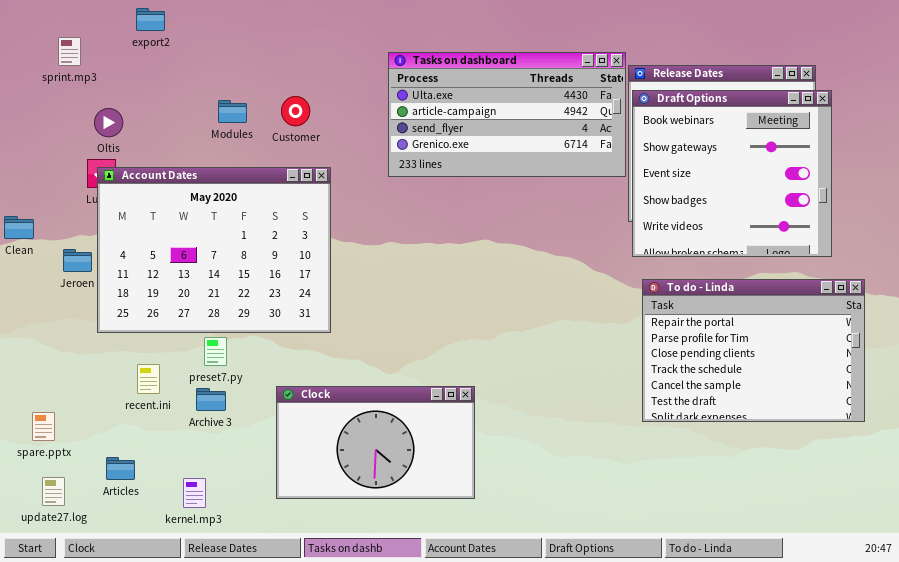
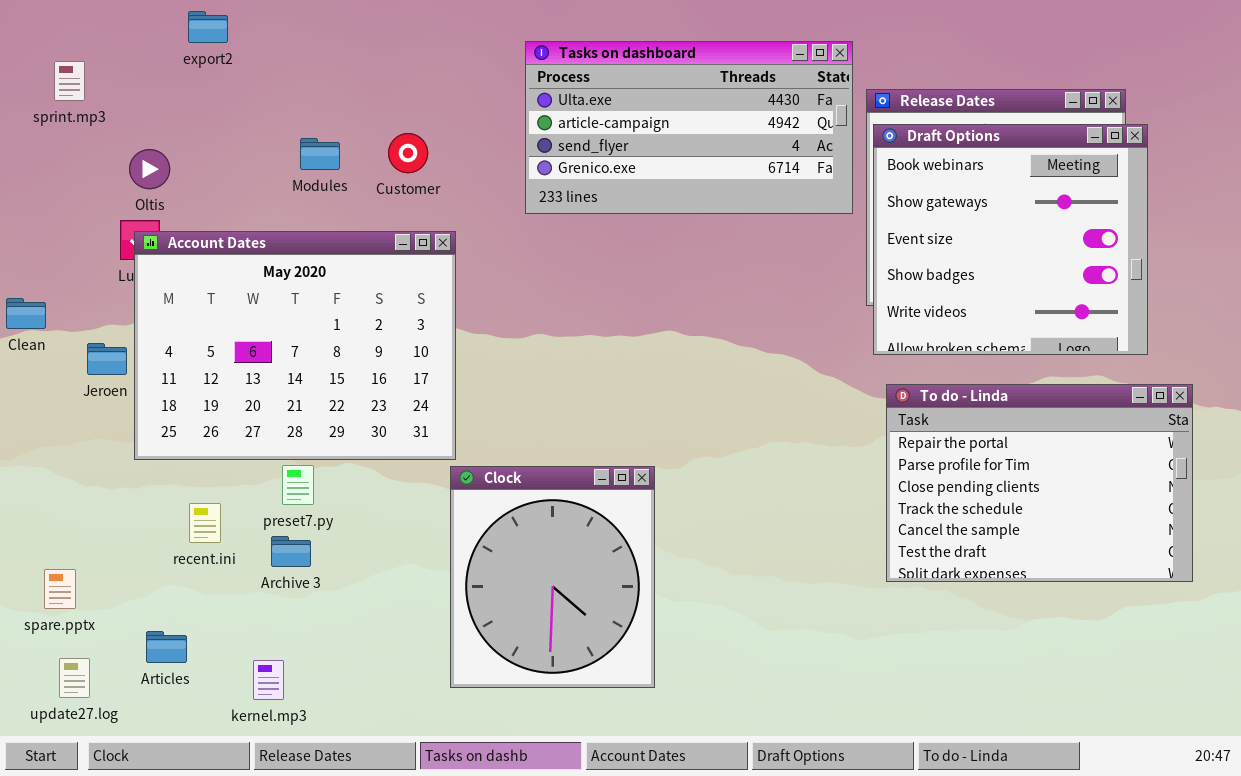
sprint.mp3: [58,37,81,66] -> [54,61,85,101], moved
Tasks on dashboard: [388,52,626,177] -> [525,41,853,214], moved
Clock: [276,386,475,499] -> [450,466,655,688], resized

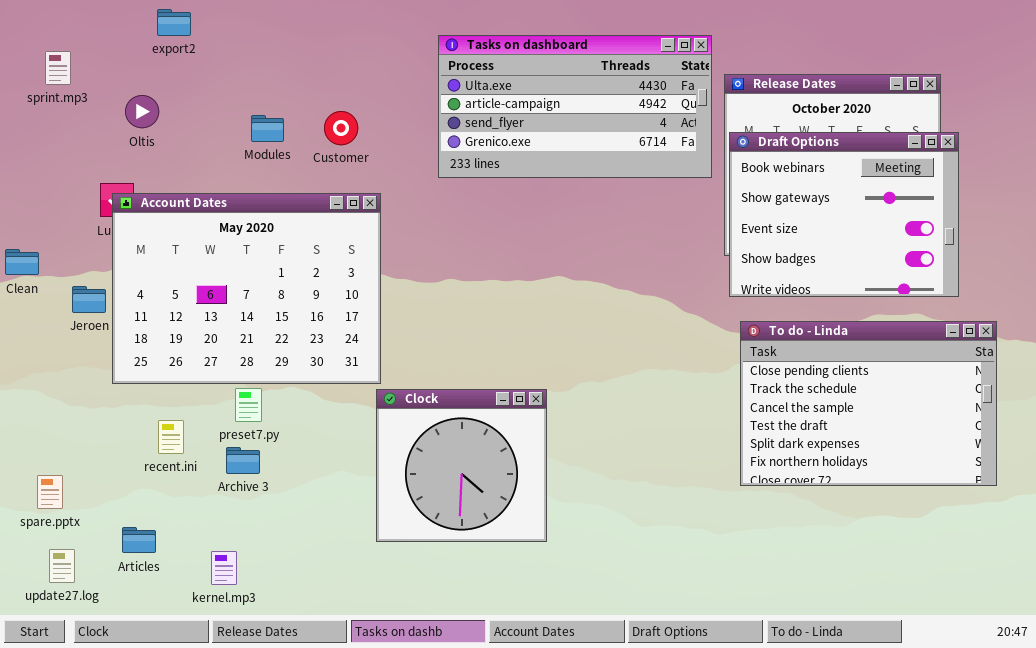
Draft Options: [873,124,1148,355] -> [729,132,959,297], resized
Oltis: [129,149,170,189] -> [125,95,159,128], moved
To do - Linda: [886,384,1193,582] -> [740,321,997,486], scrolled down 2 rows
Clock: [450,466,655,688] -> [376,389,547,542], resized

